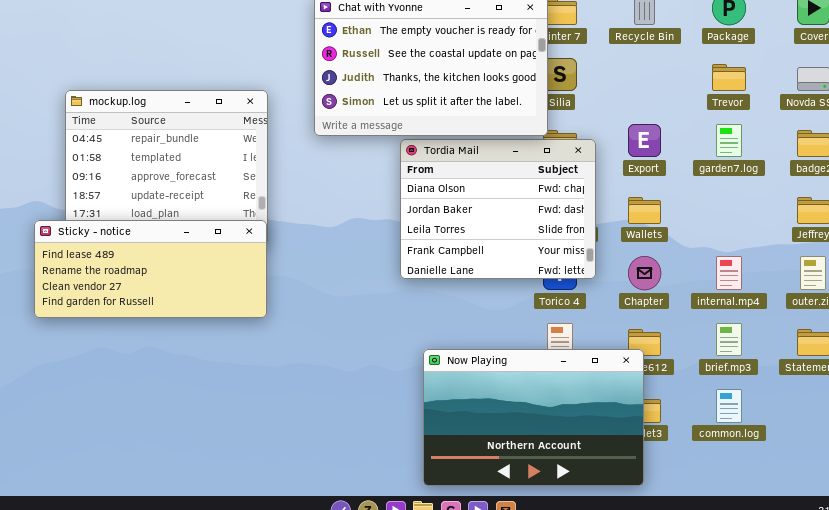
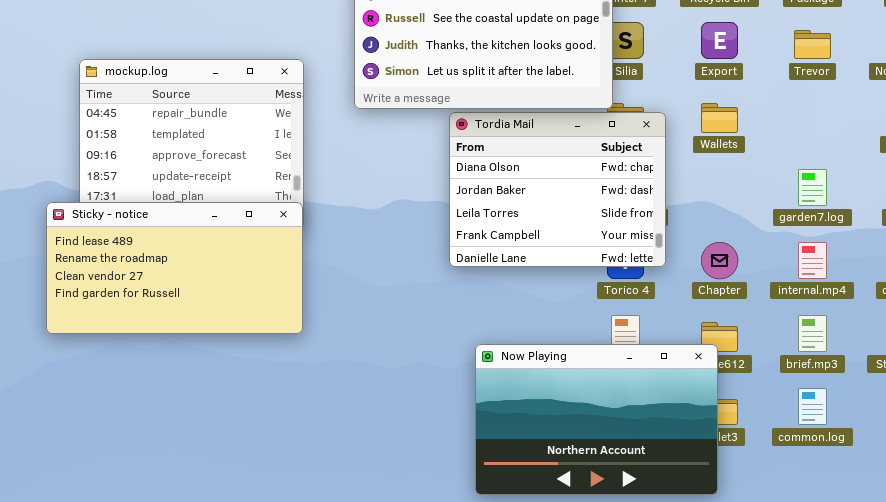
Export: [628,124,661,157] -> [701,22,738,59], moved
garden7.log: [716,124,742,157] -> [798,169,827,206], moved
Wallets: [628,197,661,224] -> [701,103,738,133], moved
Sticky - notice: [34,220,267,318] -> [46,202,303,334], resized

